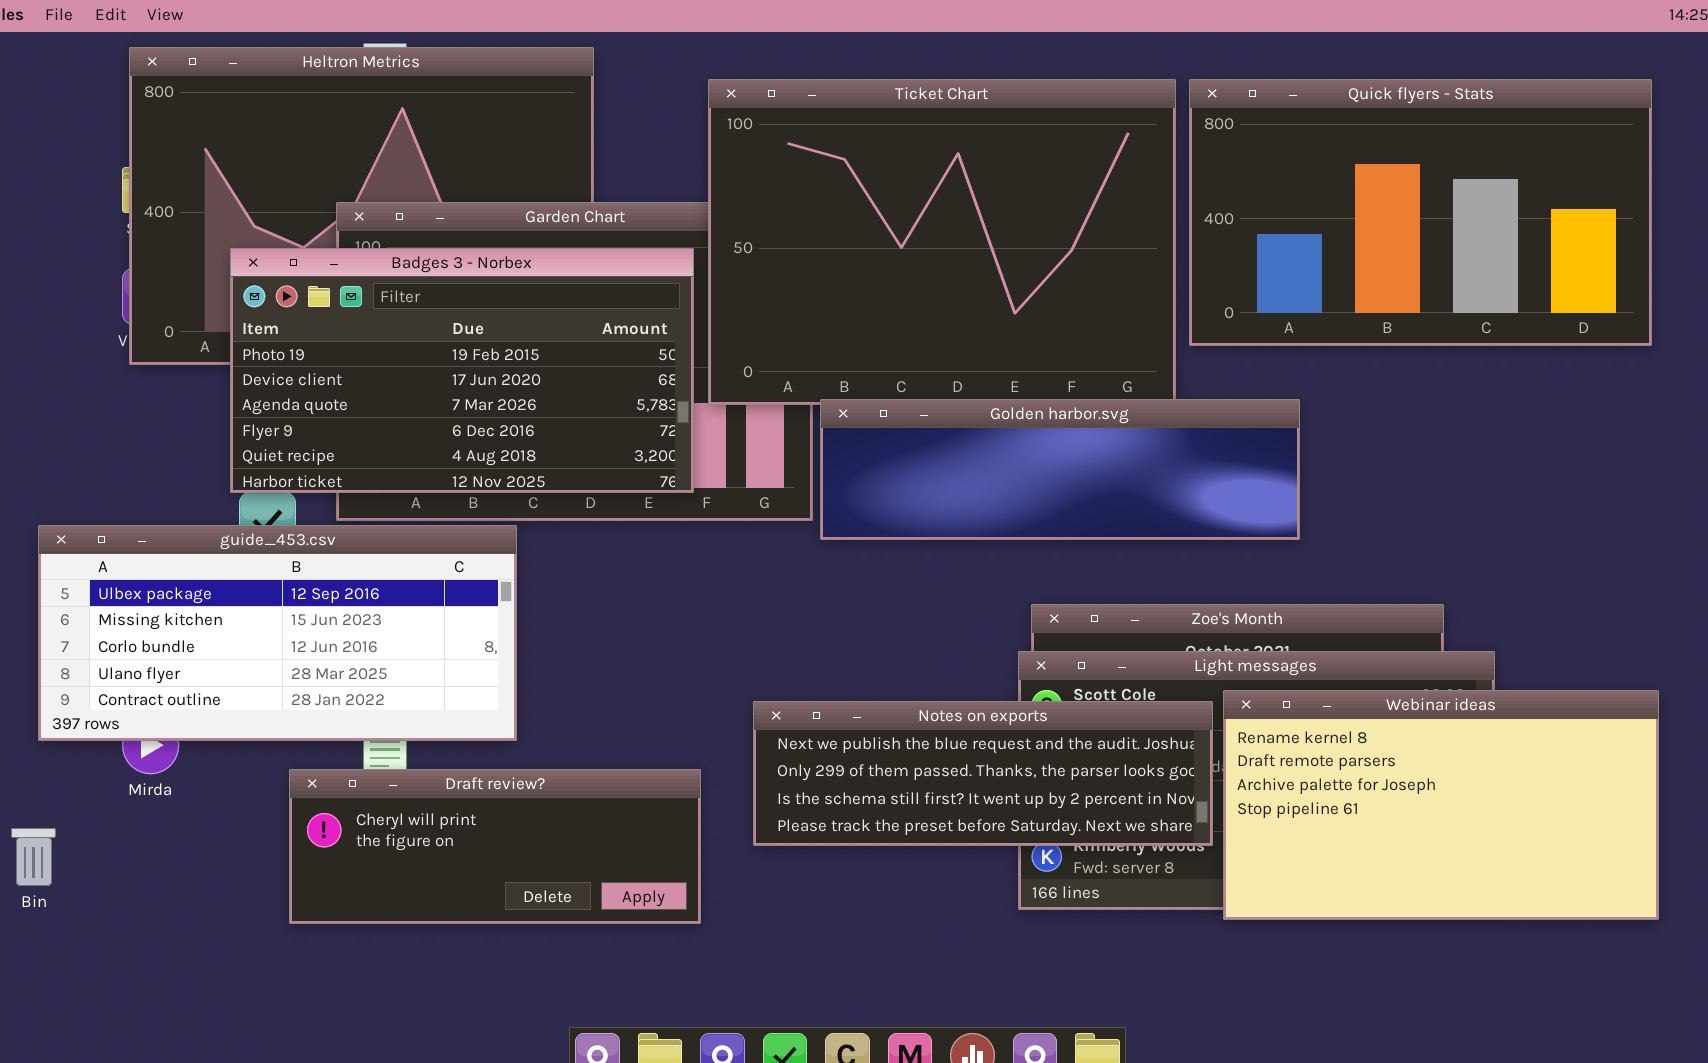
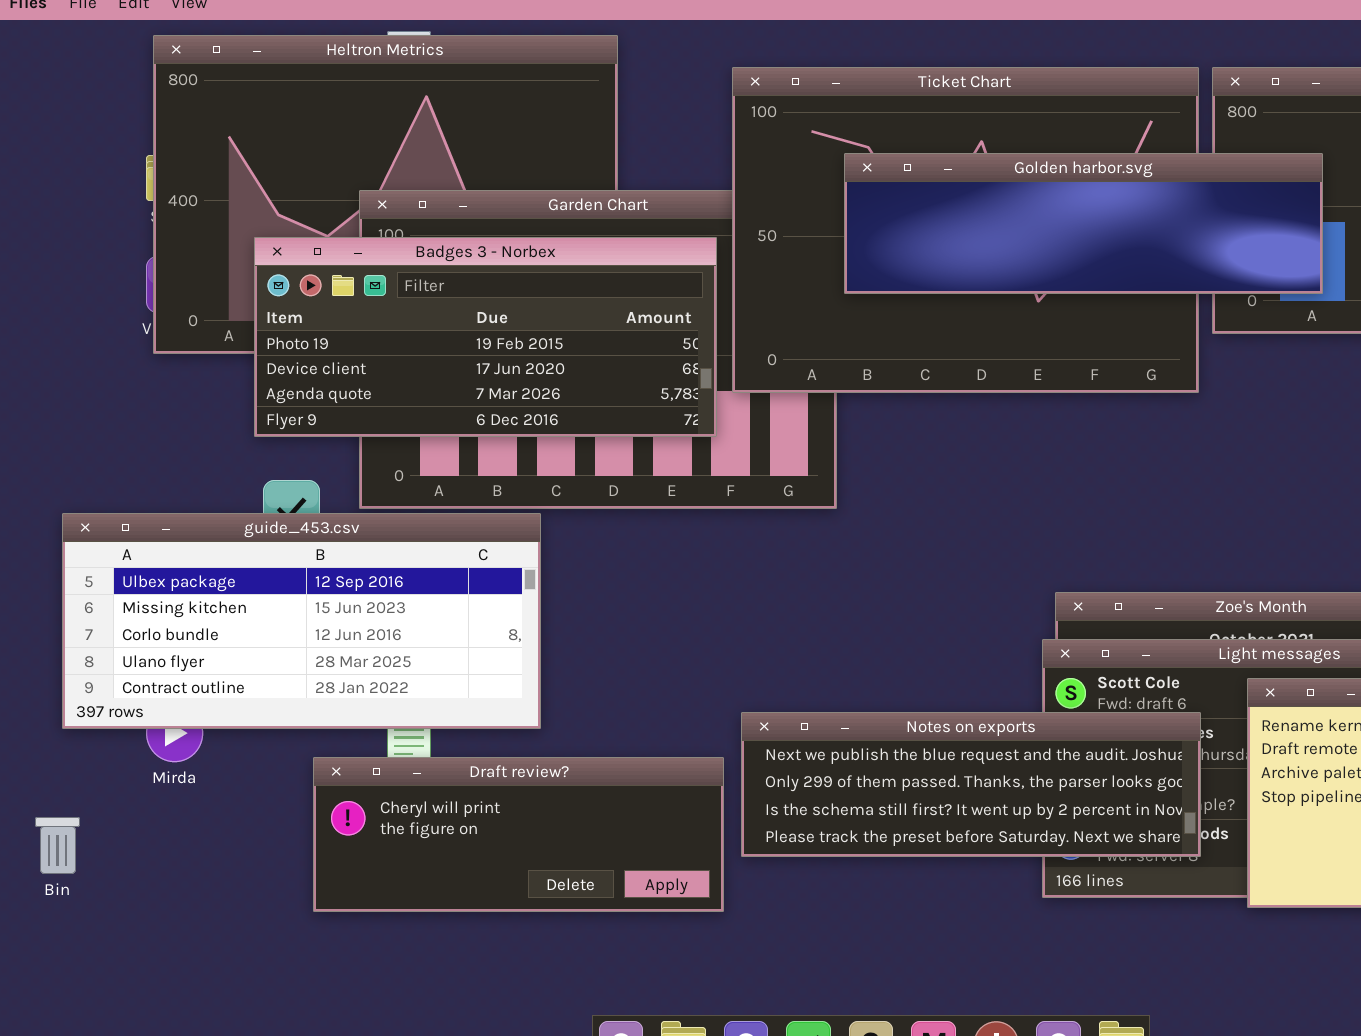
Badges 3 - Norbex: [230,248,694,493] -> [254,237,717,437], resized
Golden harbor.svg: [820,399,1300,540] -> [844,153,1323,294], moved
Notes on exports: [753,701,1213,846] -> [741,712,1201,857], moved

